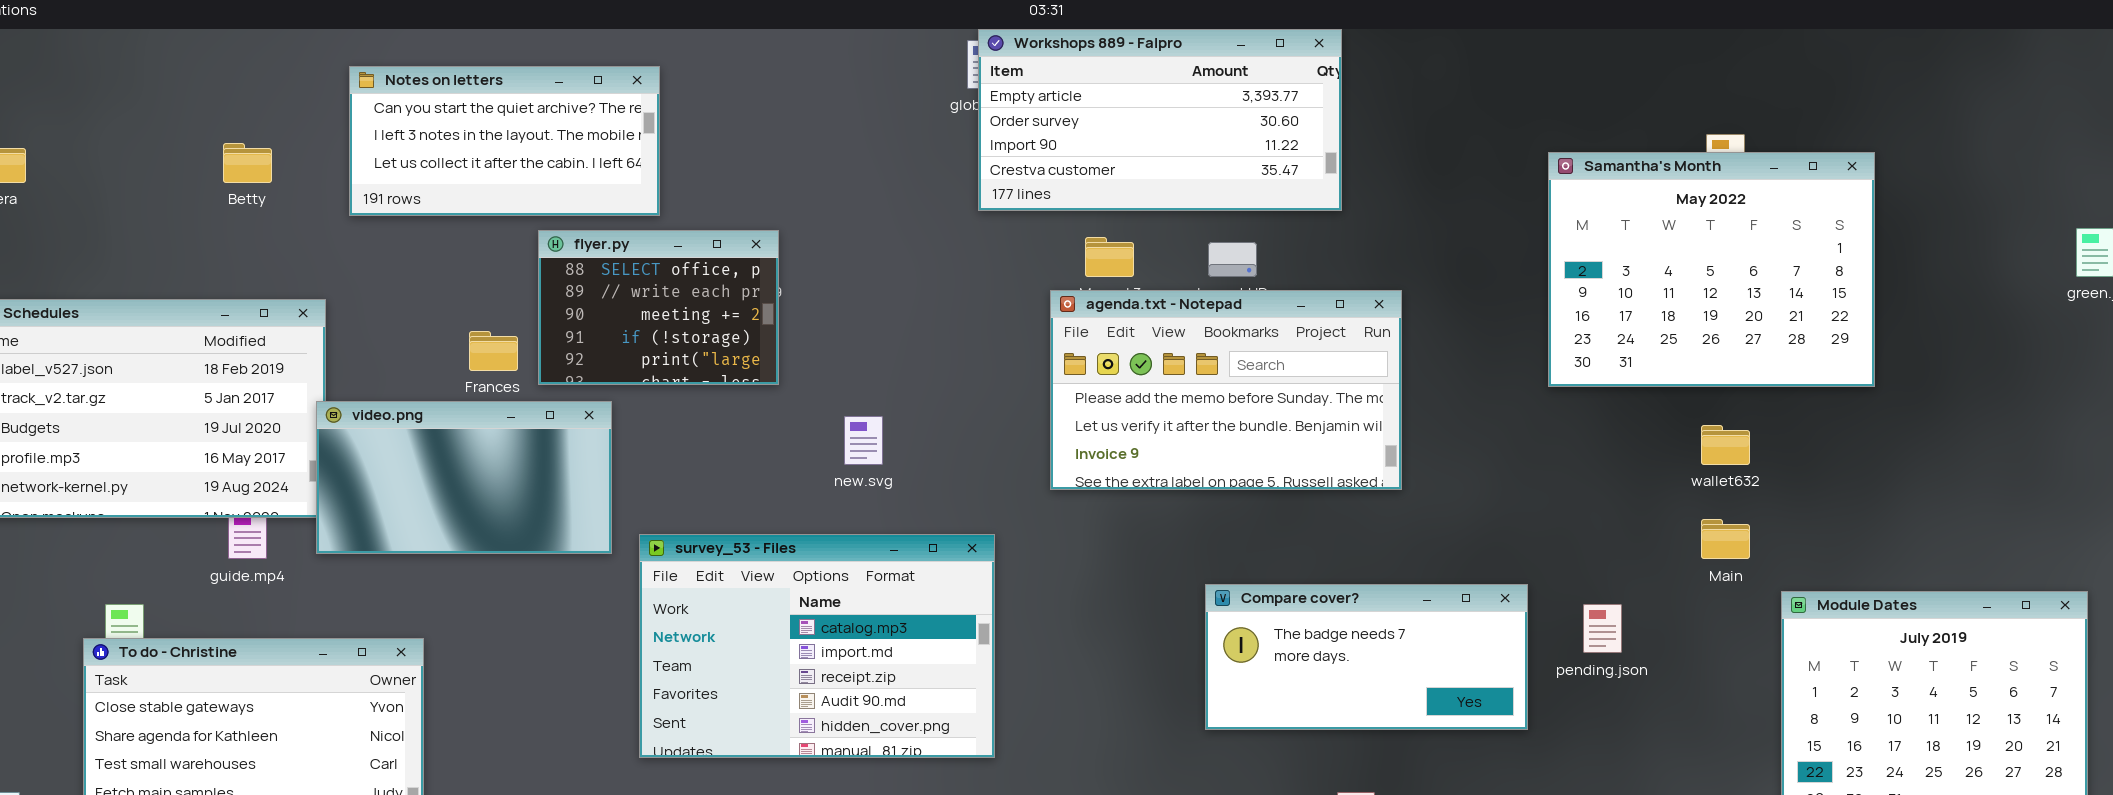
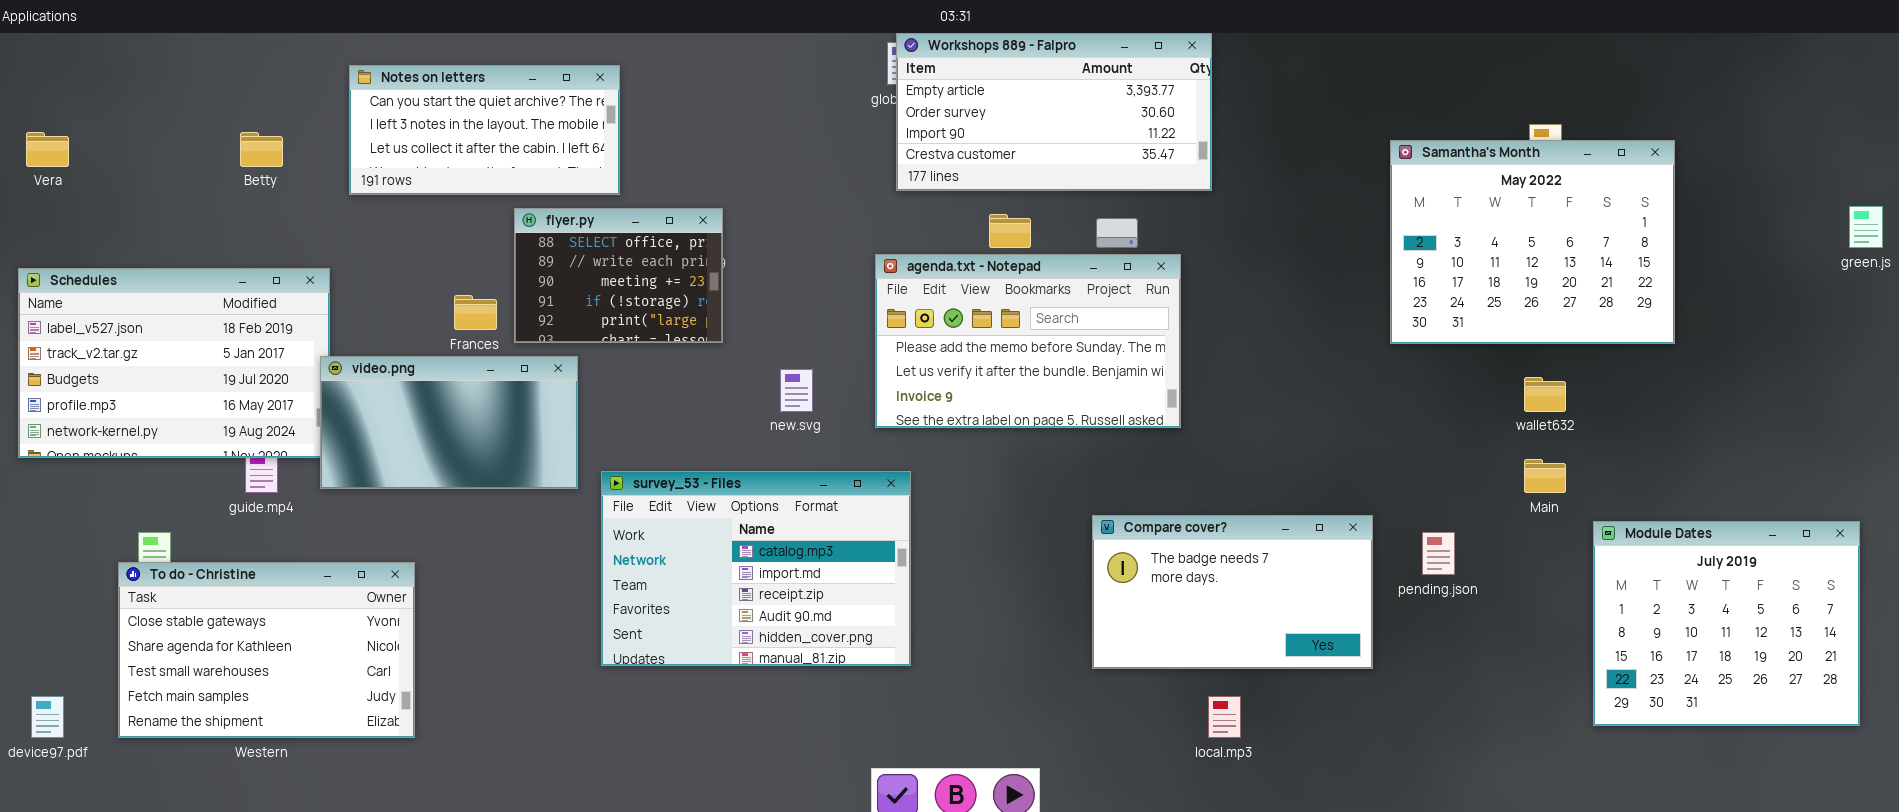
agenda.txt - Notepad: [1050,290,1402,490] -> [875,254,1181,428], moved
Compare cover?: [1205,584,1528,730] -> [1092,515,1373,669], resized

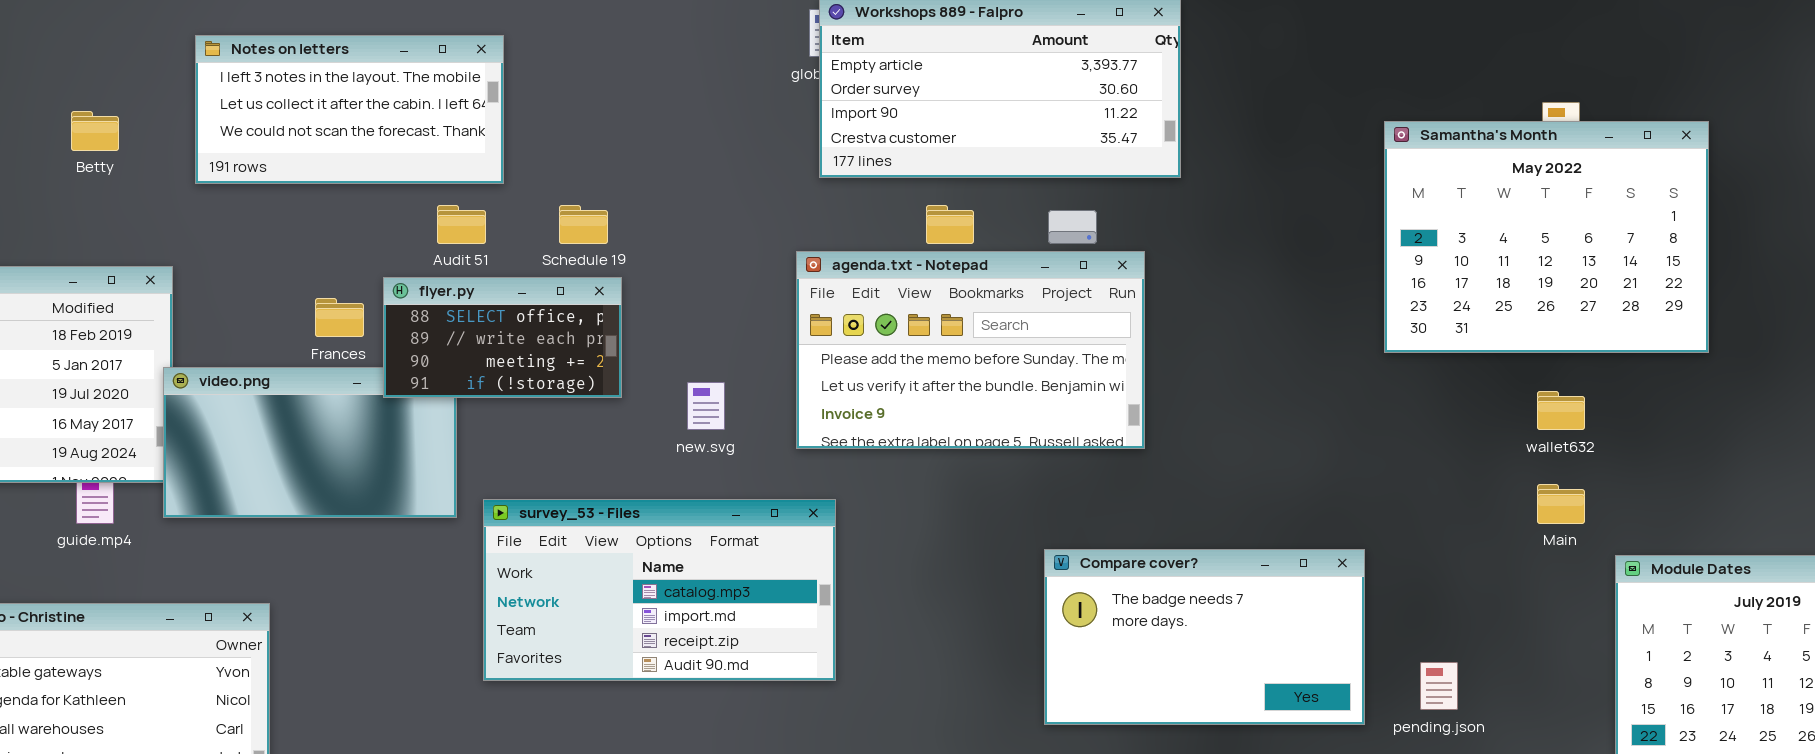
Notes on letters: [349,65,620,195] -> [195,35,504,184], scrolled down 1 row
flyer.py: [514,208,723,343] -> [383,277,622,398], moved, resized
survey_53 - Files: [601,471,911,666] -> [483,499,836,681], resized
pending.json: [1422,532,1455,575] -> [1420,662,1458,710], moved

